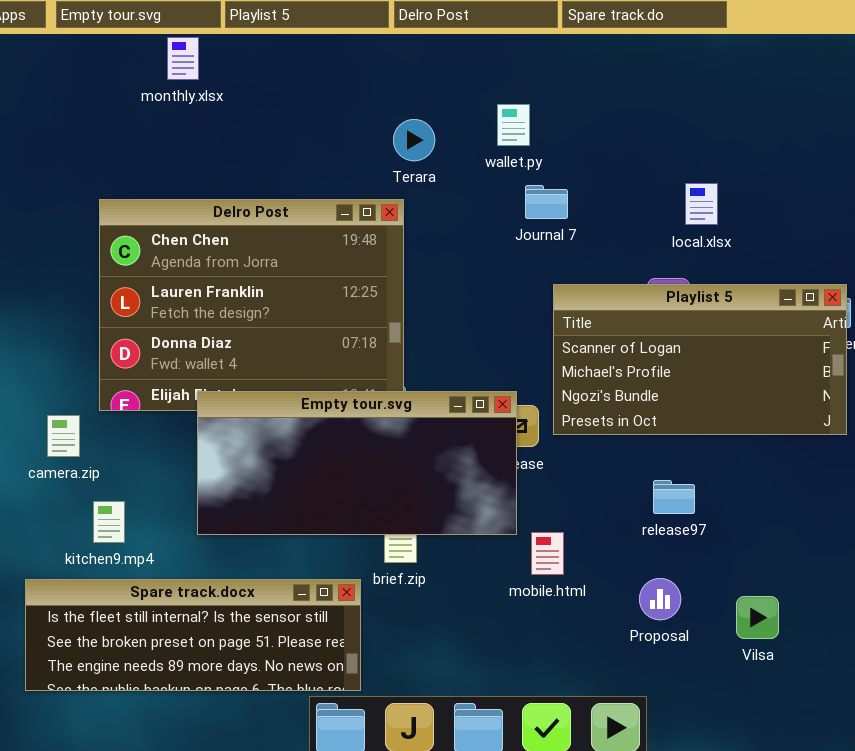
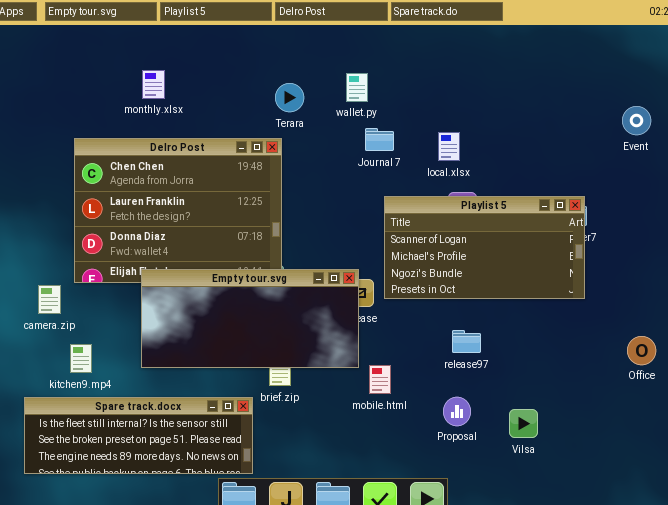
monthly.xlsx: [167,37,199,80] -> [142,70,165,99], moved
local.xlsx: [685,183,718,225] -> [438,132,460,161], moved

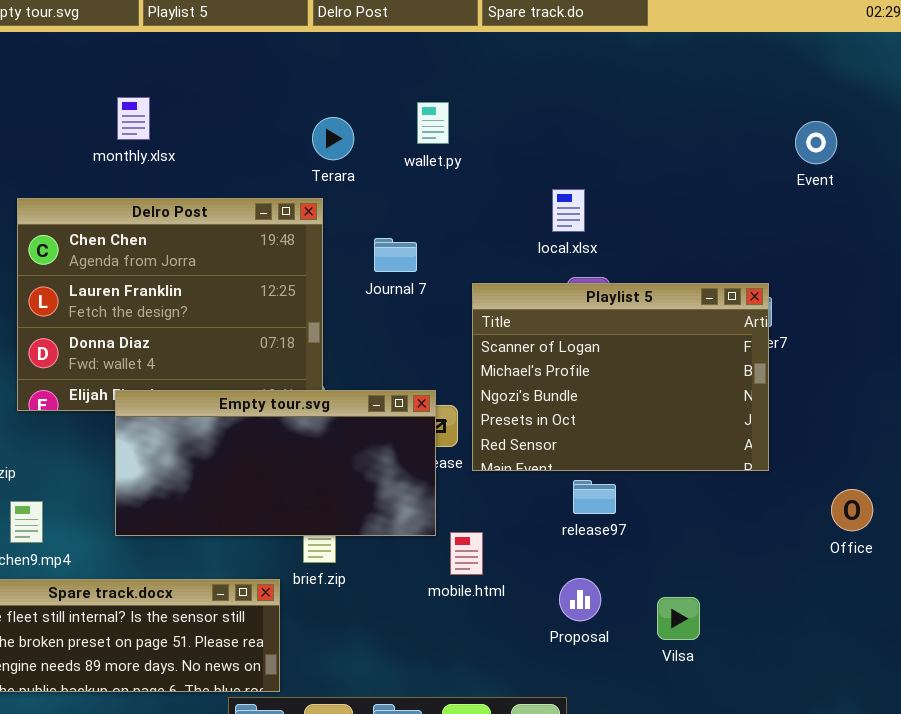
Event: [622,106,651,135] -> [795,121,837,164], moved
Journal 7: [365,128,394,151] -> [374,238,417,272], moved
Playlist 5: [384,196,585,299] -> [472,283,769,471], resized

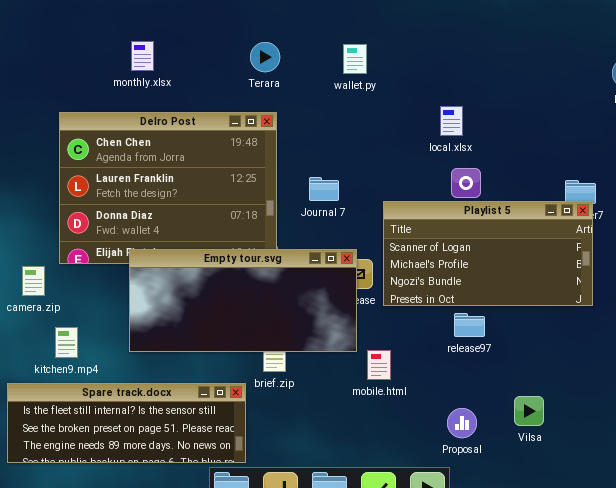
Terara: [312,117,354,160] -> [250,42,280,72], moved
Journal 7: [374,238,417,272] -> [309,177,339,201], moved
Playlist 5: [472,283,769,471] -> [383,201,593,306], resized
Proposal: [559,578,601,621] -> [447,408,477,438], moved

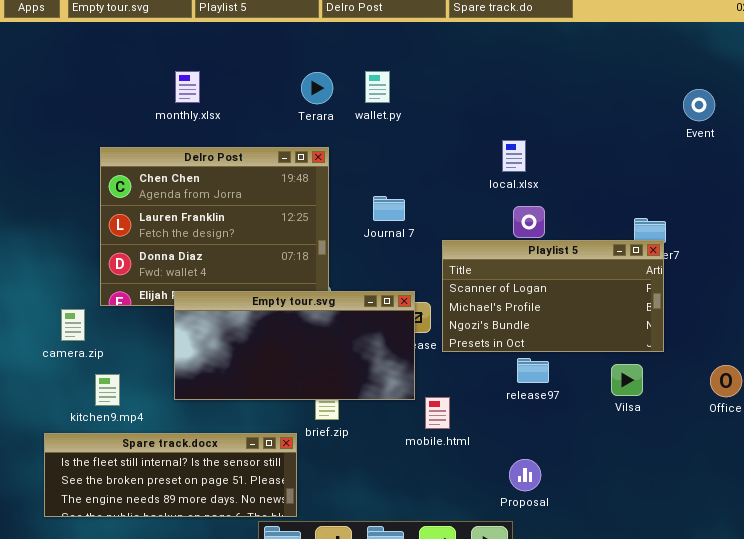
wallet.py: [343,44,367,74] -> [365,71,390,103], moved
Journal 7: [309,177,339,201] -> [373,196,405,221], moved
Vilsa: [514,396,544,426] -> [611,364,643,396], moved

